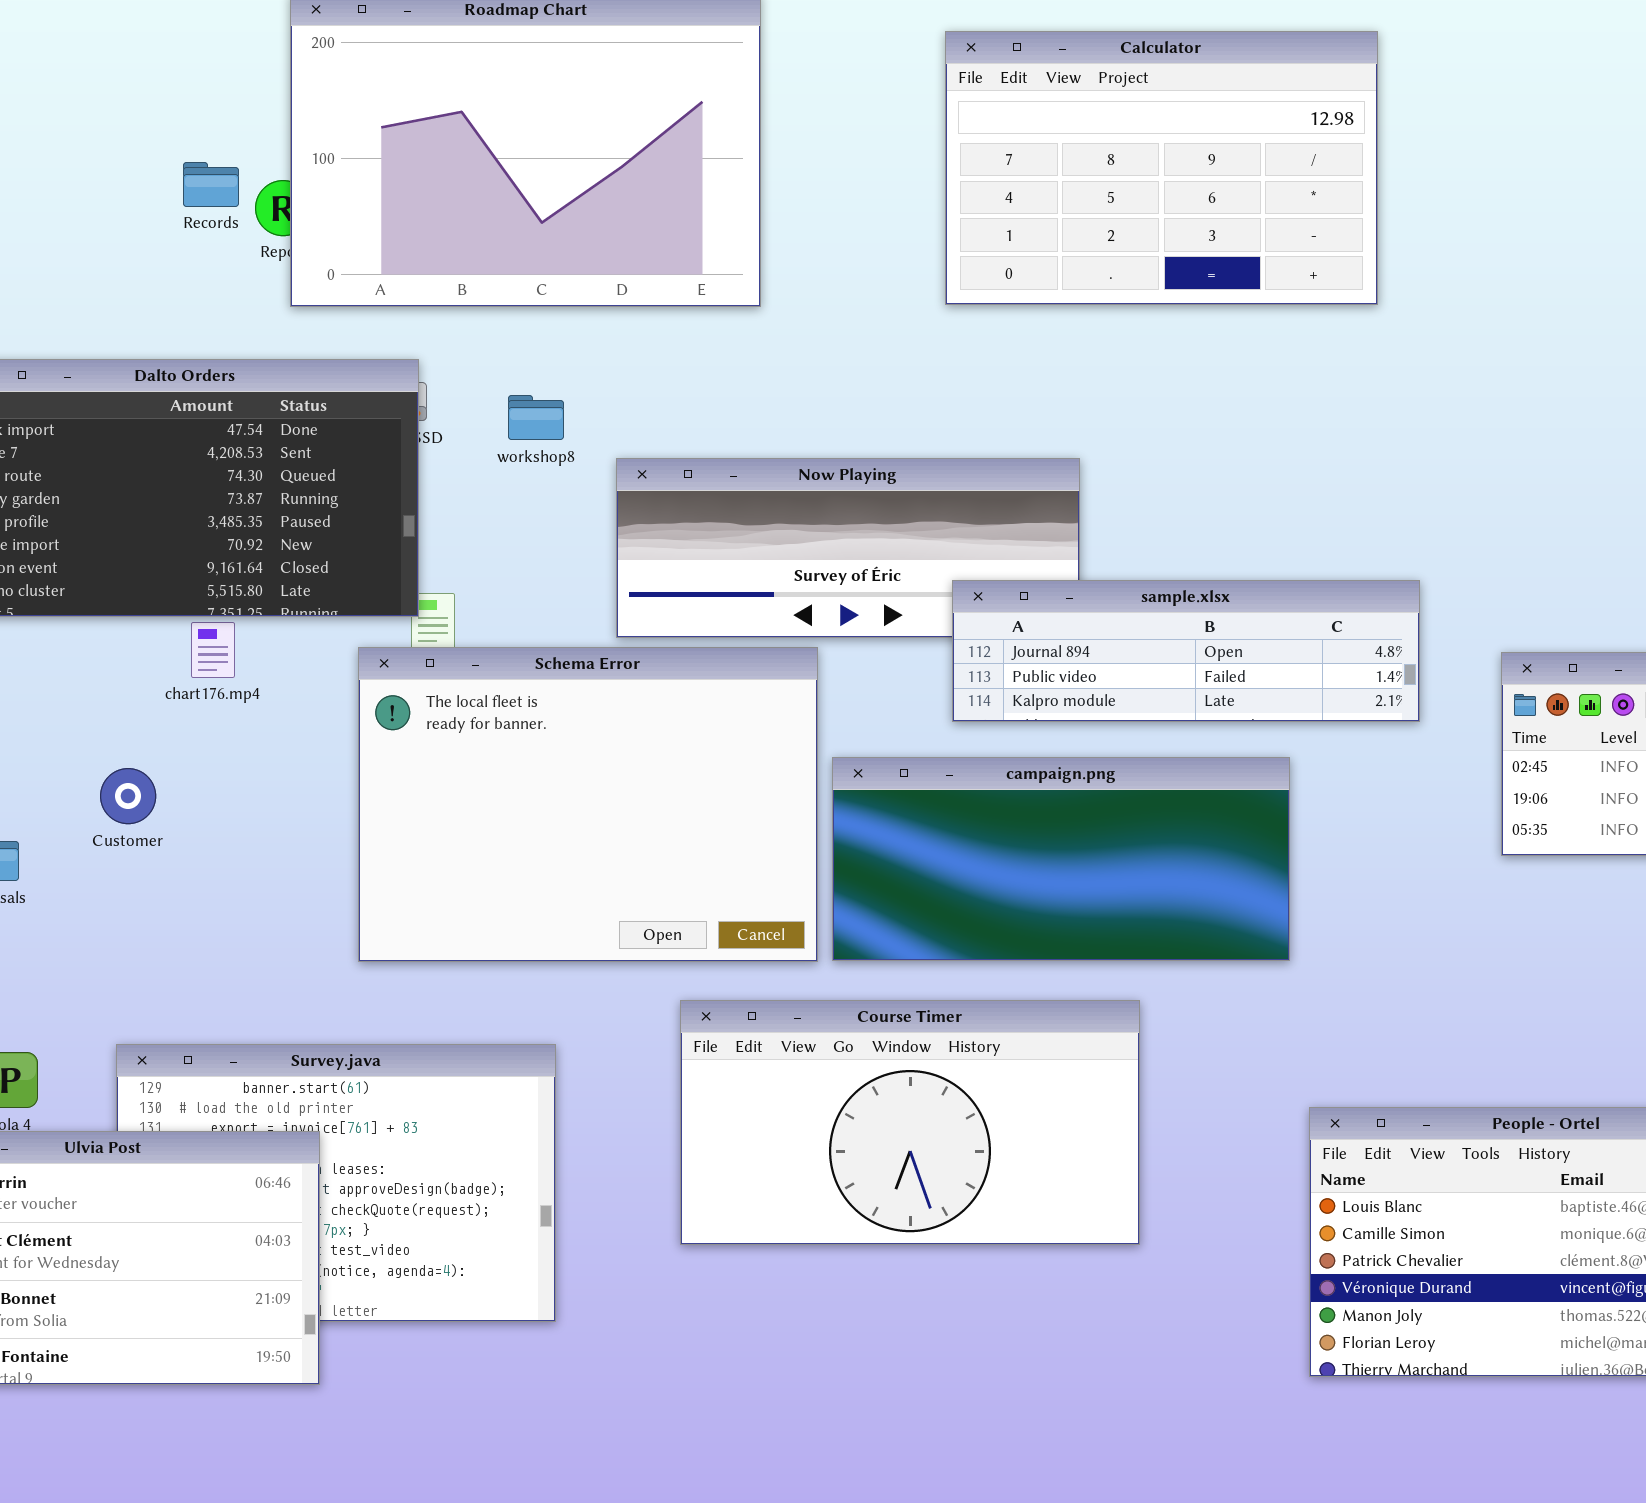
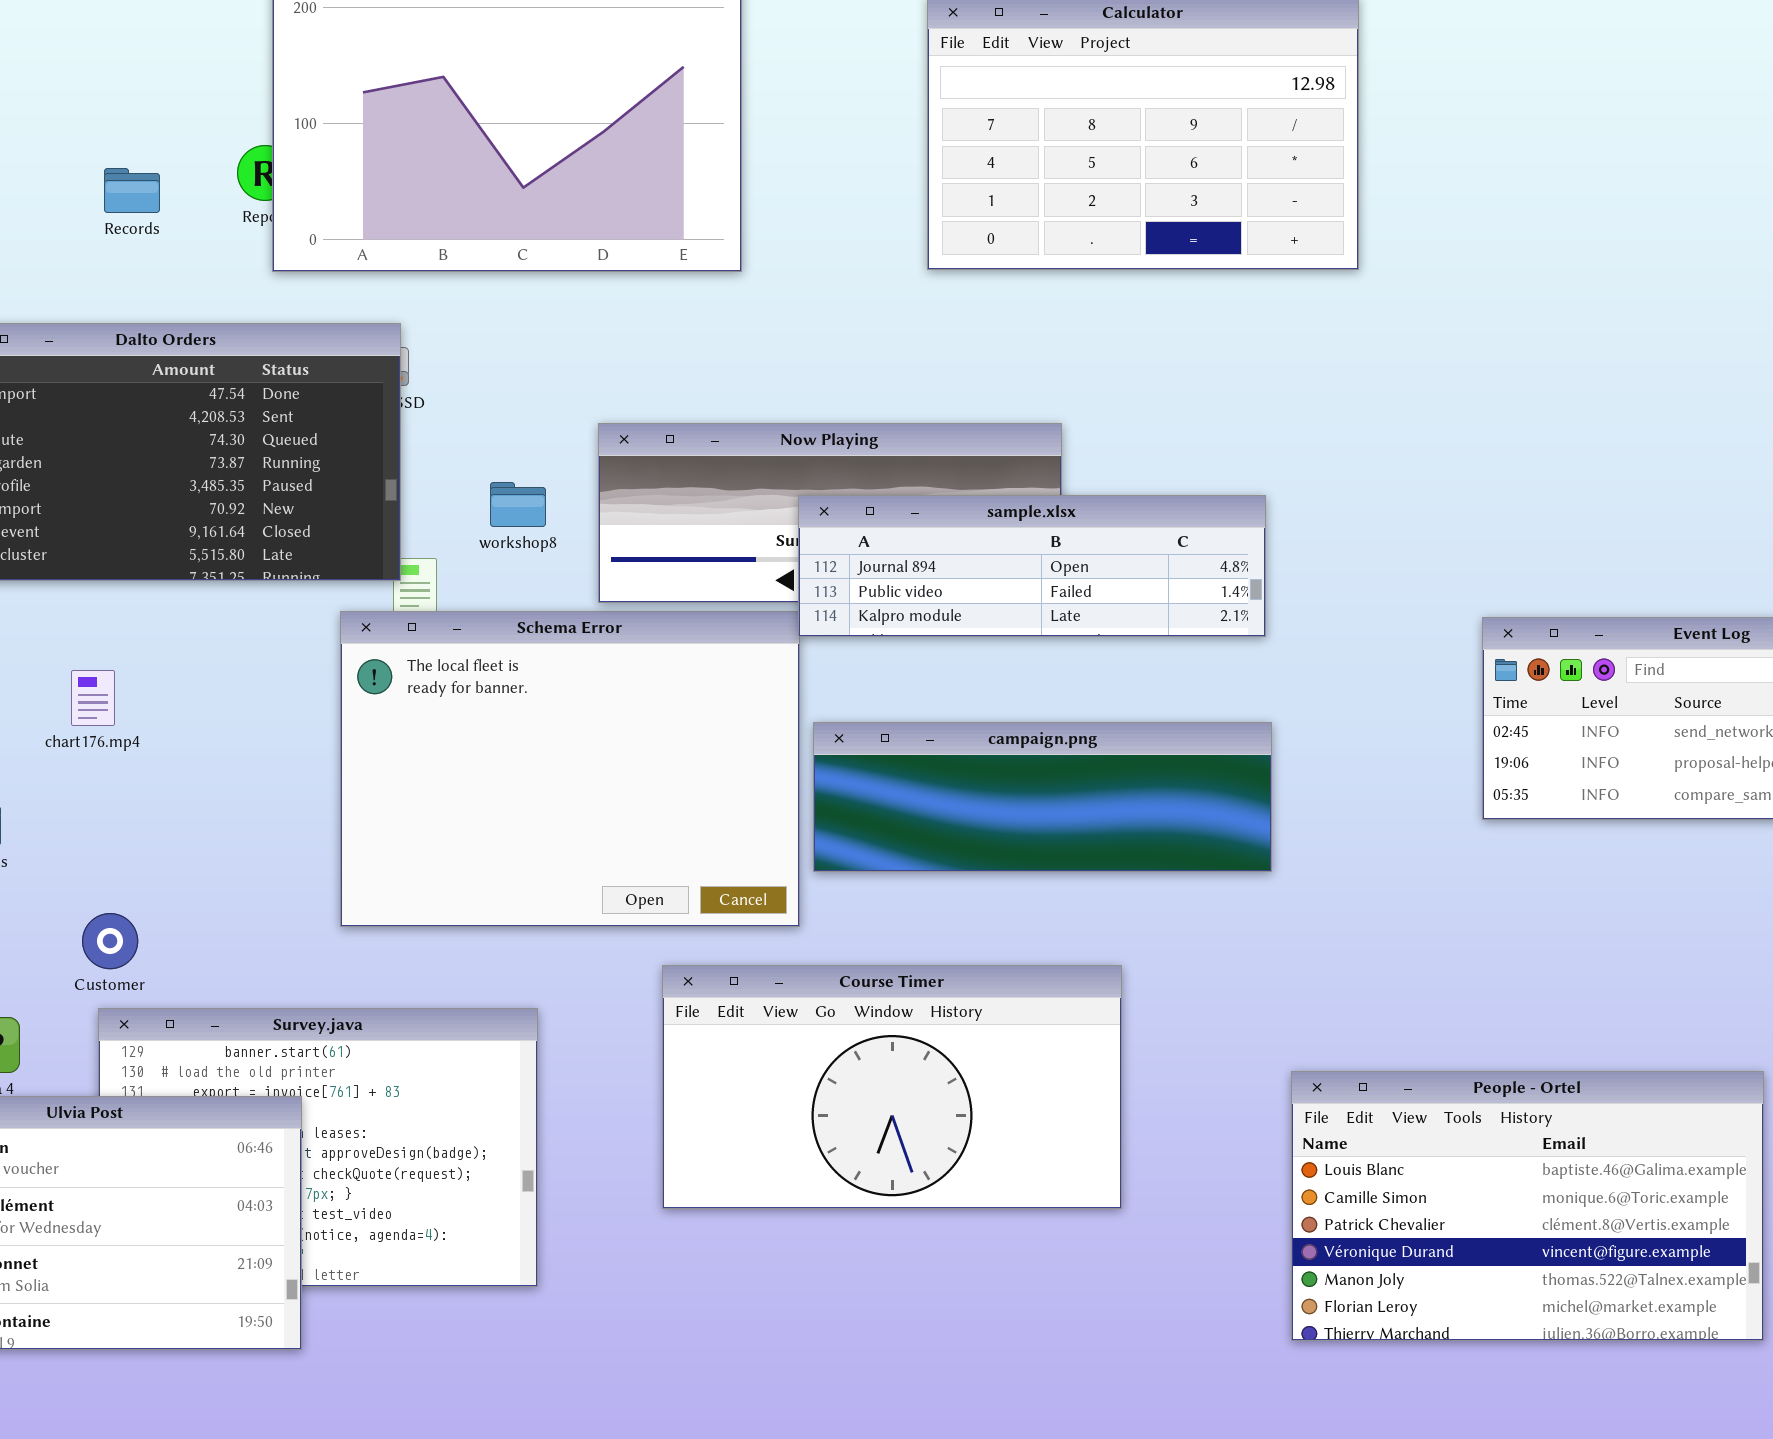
Records: [183,162,239,207] -> [104,168,160,213], moved
workshop8: [508,395,564,440] -> [490,482,546,527], moved
sample.xlsx: [952,580,1420,722] -> [798,495,1266,637], moved
chart176.mp4: [191,622,235,678] -> [71,670,115,726], moved
campaign.png: [832,757,1290,961] -> [813,722,1272,872], resized
Customer: [100,768,156,824] -> [82,913,138,969], moved

